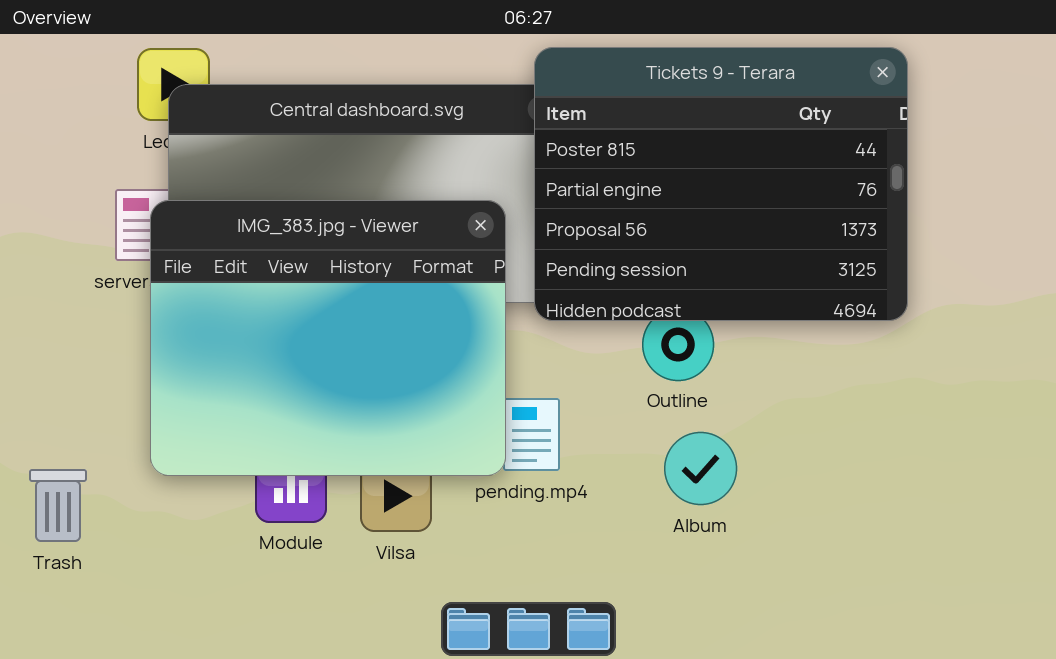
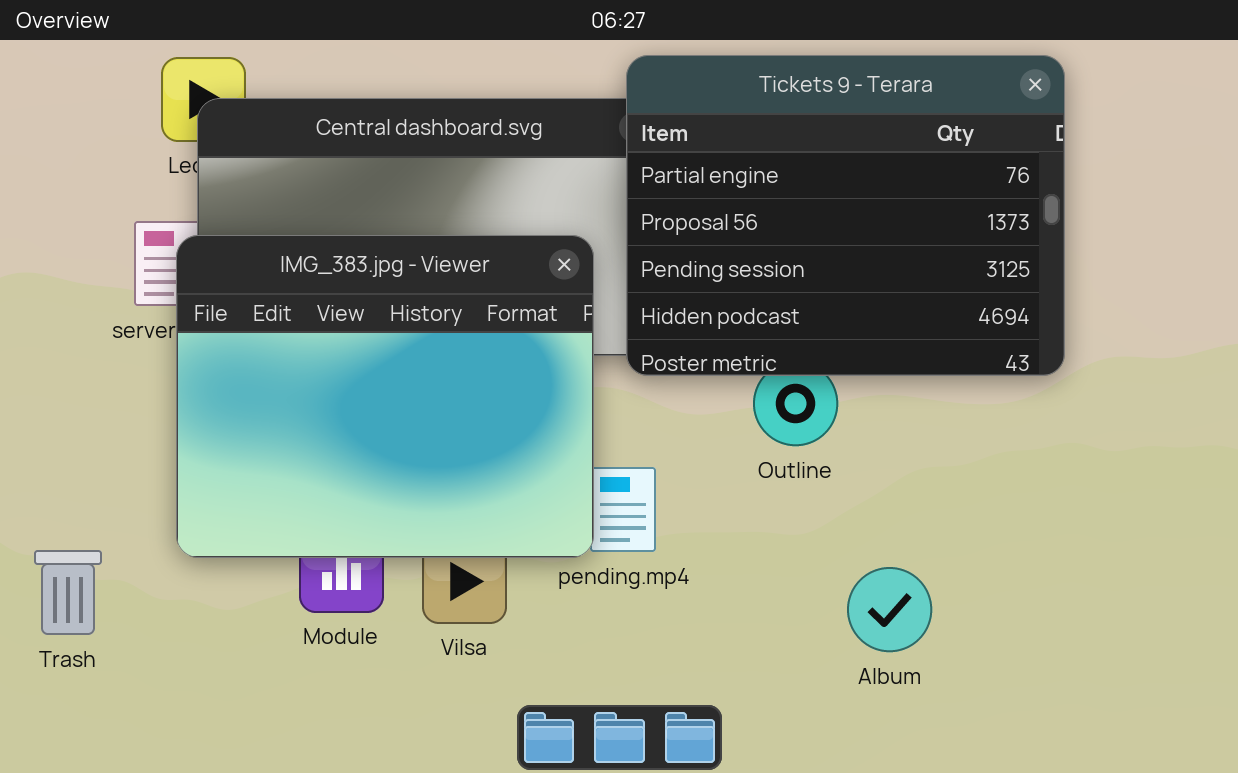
Tickets 9 - Terara: [534,47,908,321] -> [626,55,1065,376], scrolled down 1 row
Album: [664,432,737,505] -> [847,567,932,652], moved

